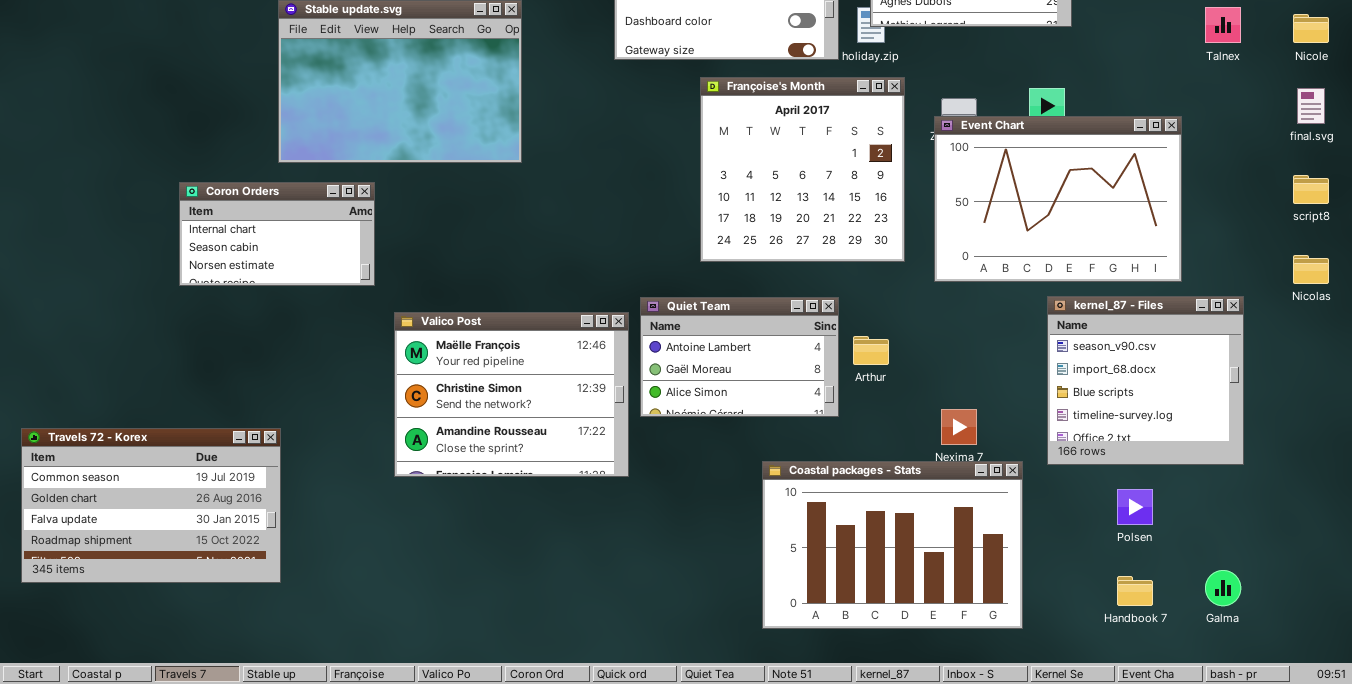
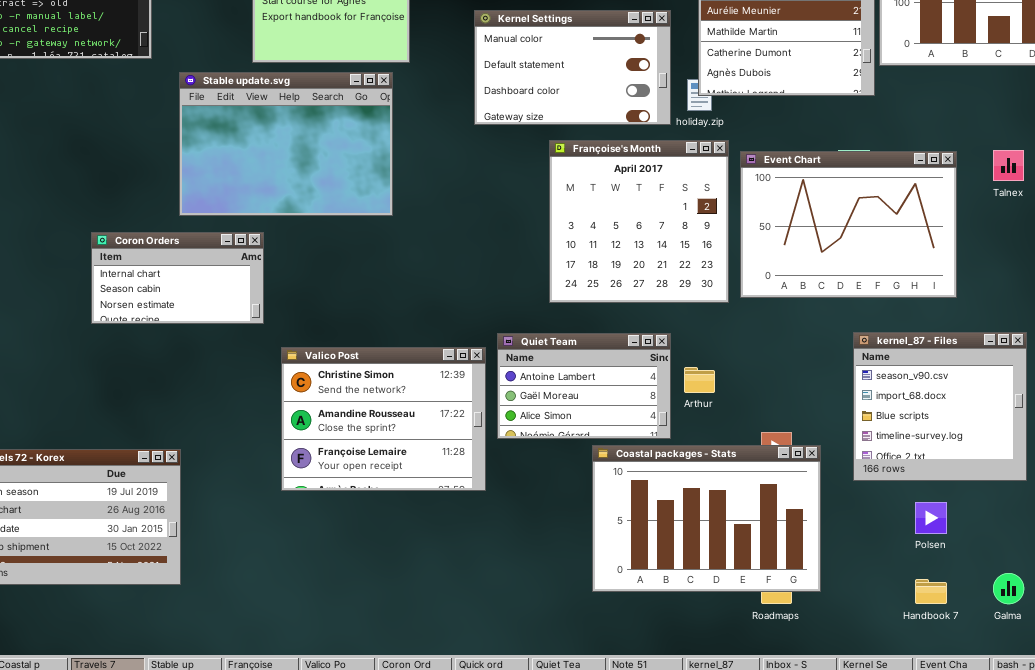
Talnex: [1205,7,1241,43] -> [993,150,1024,181], moved
Event Chart: [934,116,1182,282] -> [740,151,957,298], moved
Valico Post: [394,312,629,477] -> [281,347,486,491], scrolled down 1 row
Coastal packages - Stats: [762,461,1023,629] -> [592,445,821,592], moved

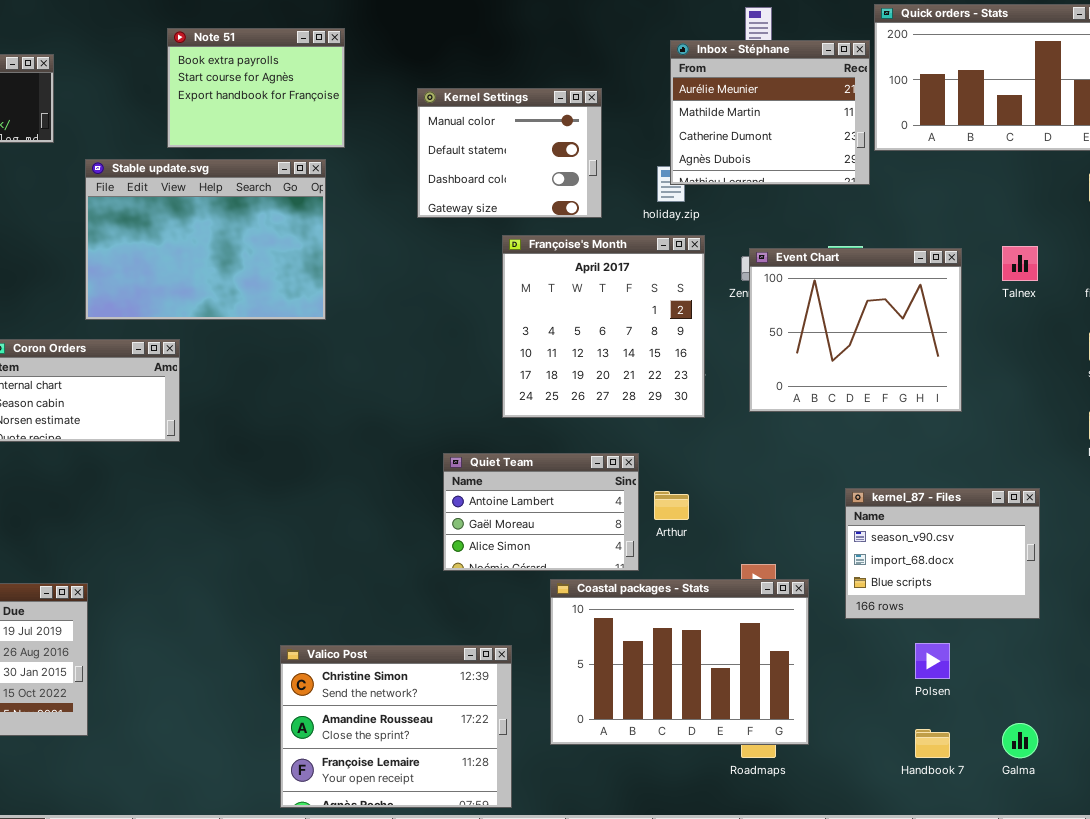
Kernel Settings: [474,10,671,125] -> [417,88,602,218], resized
Event Chart: [740,151,957,298] -> [749,248,962,412], resized
kernel_87 - Files: [853,332,1027,481] -> [845,488,1040,619], resized
Valico Post: [281,347,486,491] -> [280,645,512,808], moved

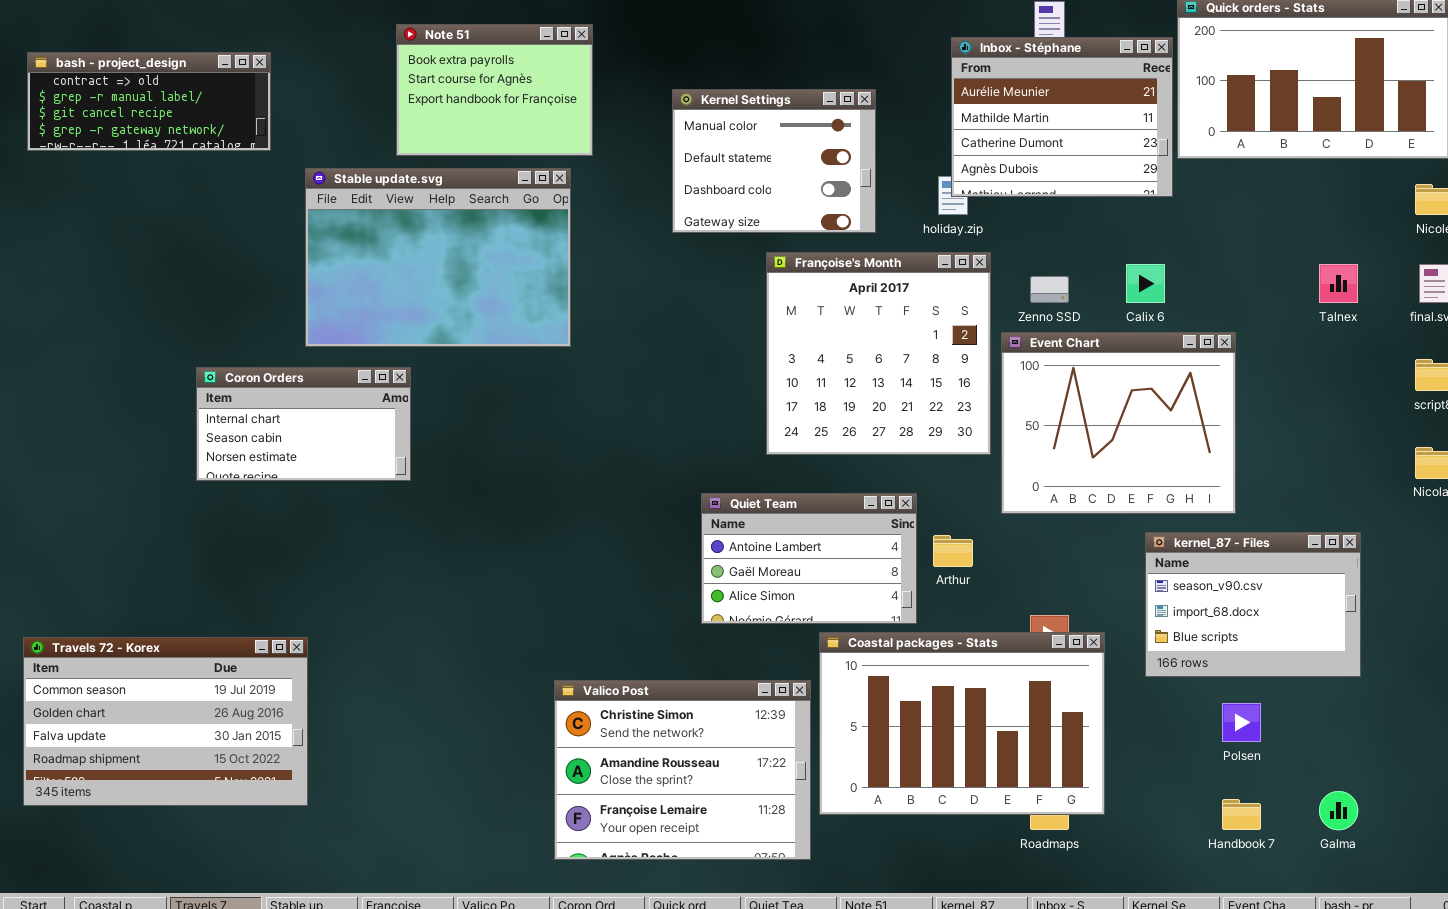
Event Chart: [749,248,962,412] -> [1001,332,1236,514], moved
Valico Post: [280,645,512,808] -> [554,680,811,860], moved

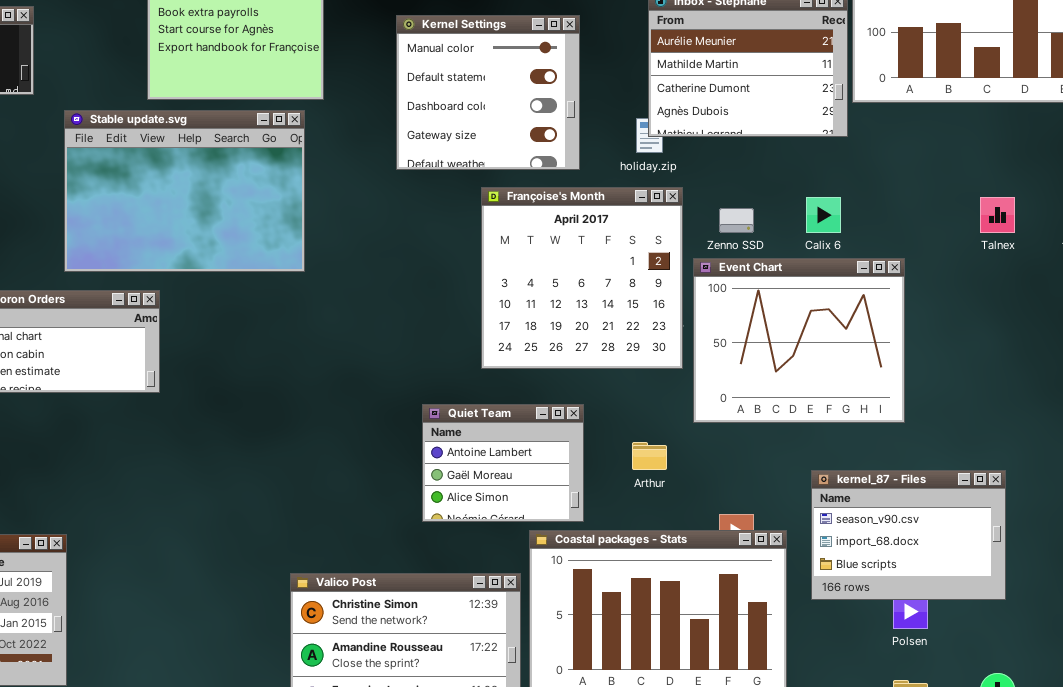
Kernel Settings: [672,89,876,233] -> [396,15,580,170], resized
Quiet Team: [701,493,917,624] -> [422,404,584,522], resized
kernel_87 - Files: [1145,532,1361,677] -> [811,470,1006,600], moved

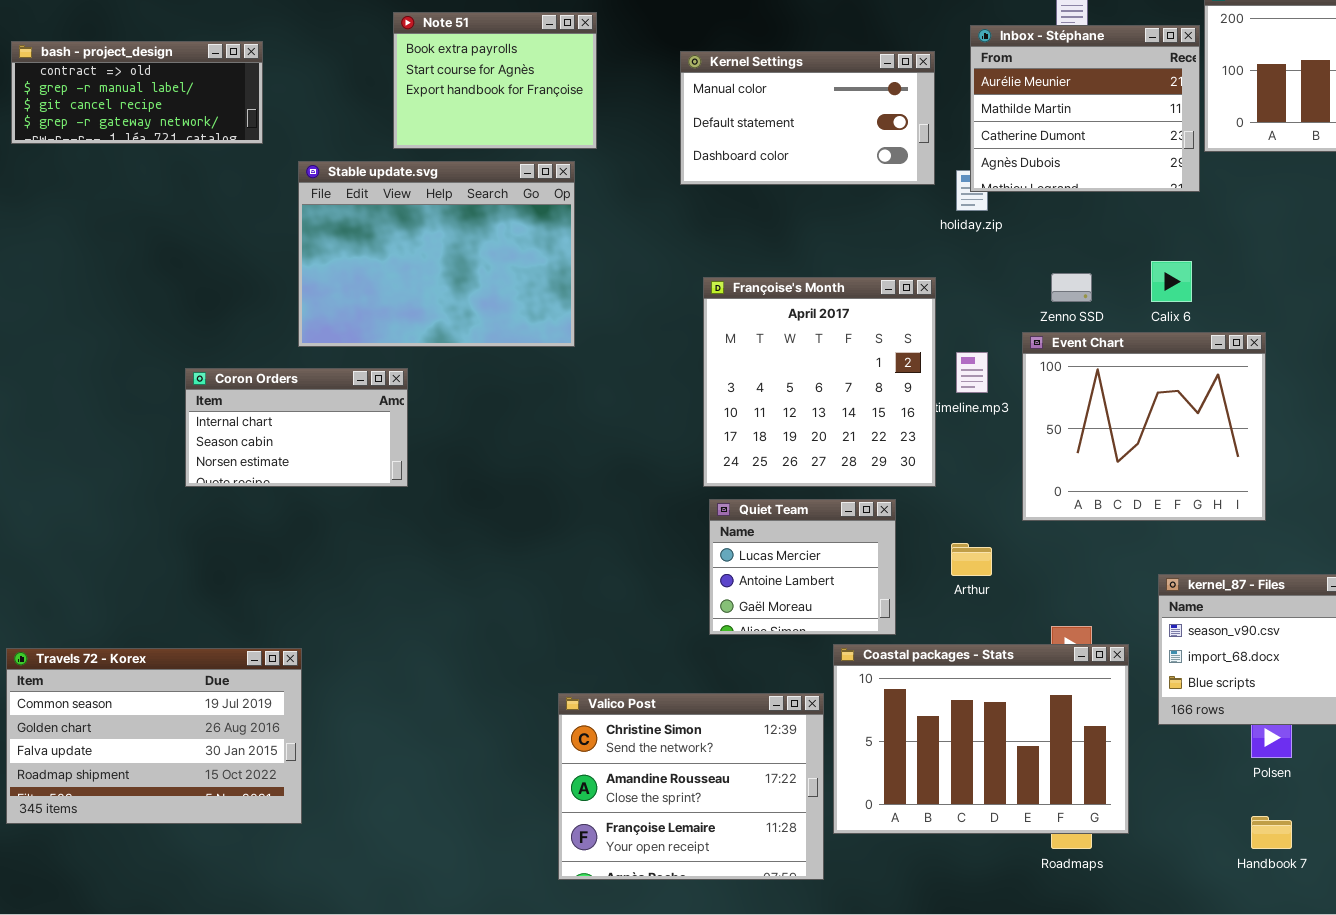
Kernel Settings: [396,15,580,170] -> [680,51,935,185], resized
Françoise's Month: [481,187,683,369] -> [703,277,936,487], moved
Quiet Team: [422,404,584,522] -> [709,499,896,635], scrolled up 1 row

